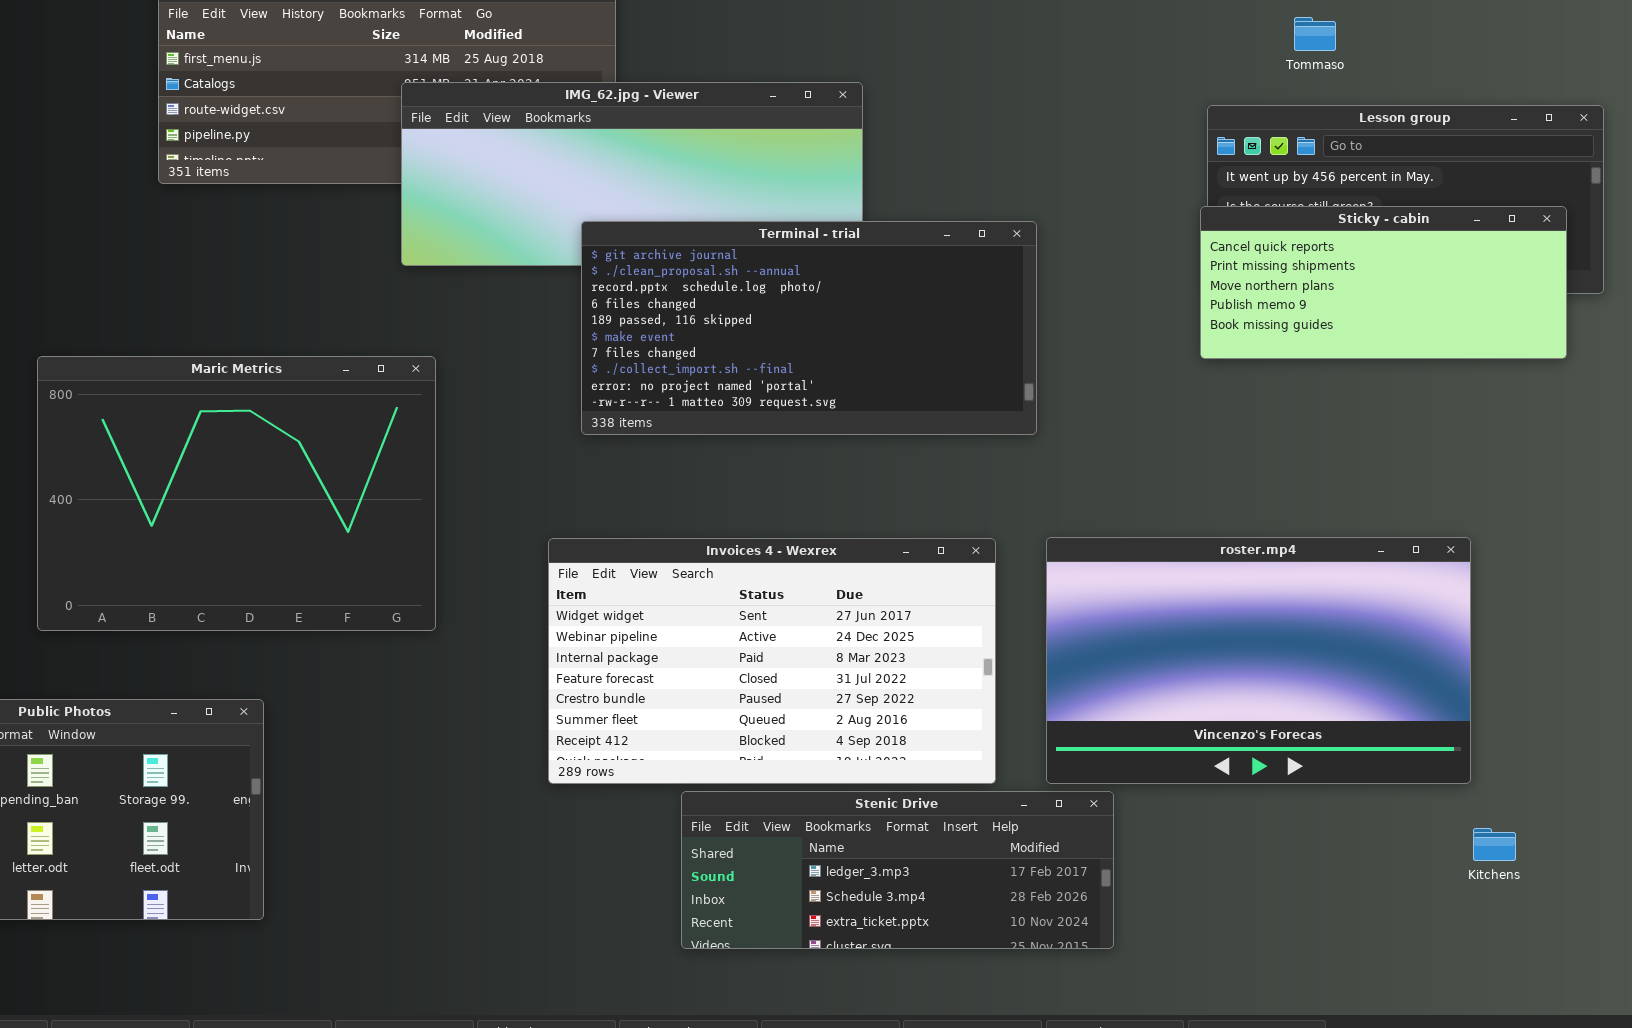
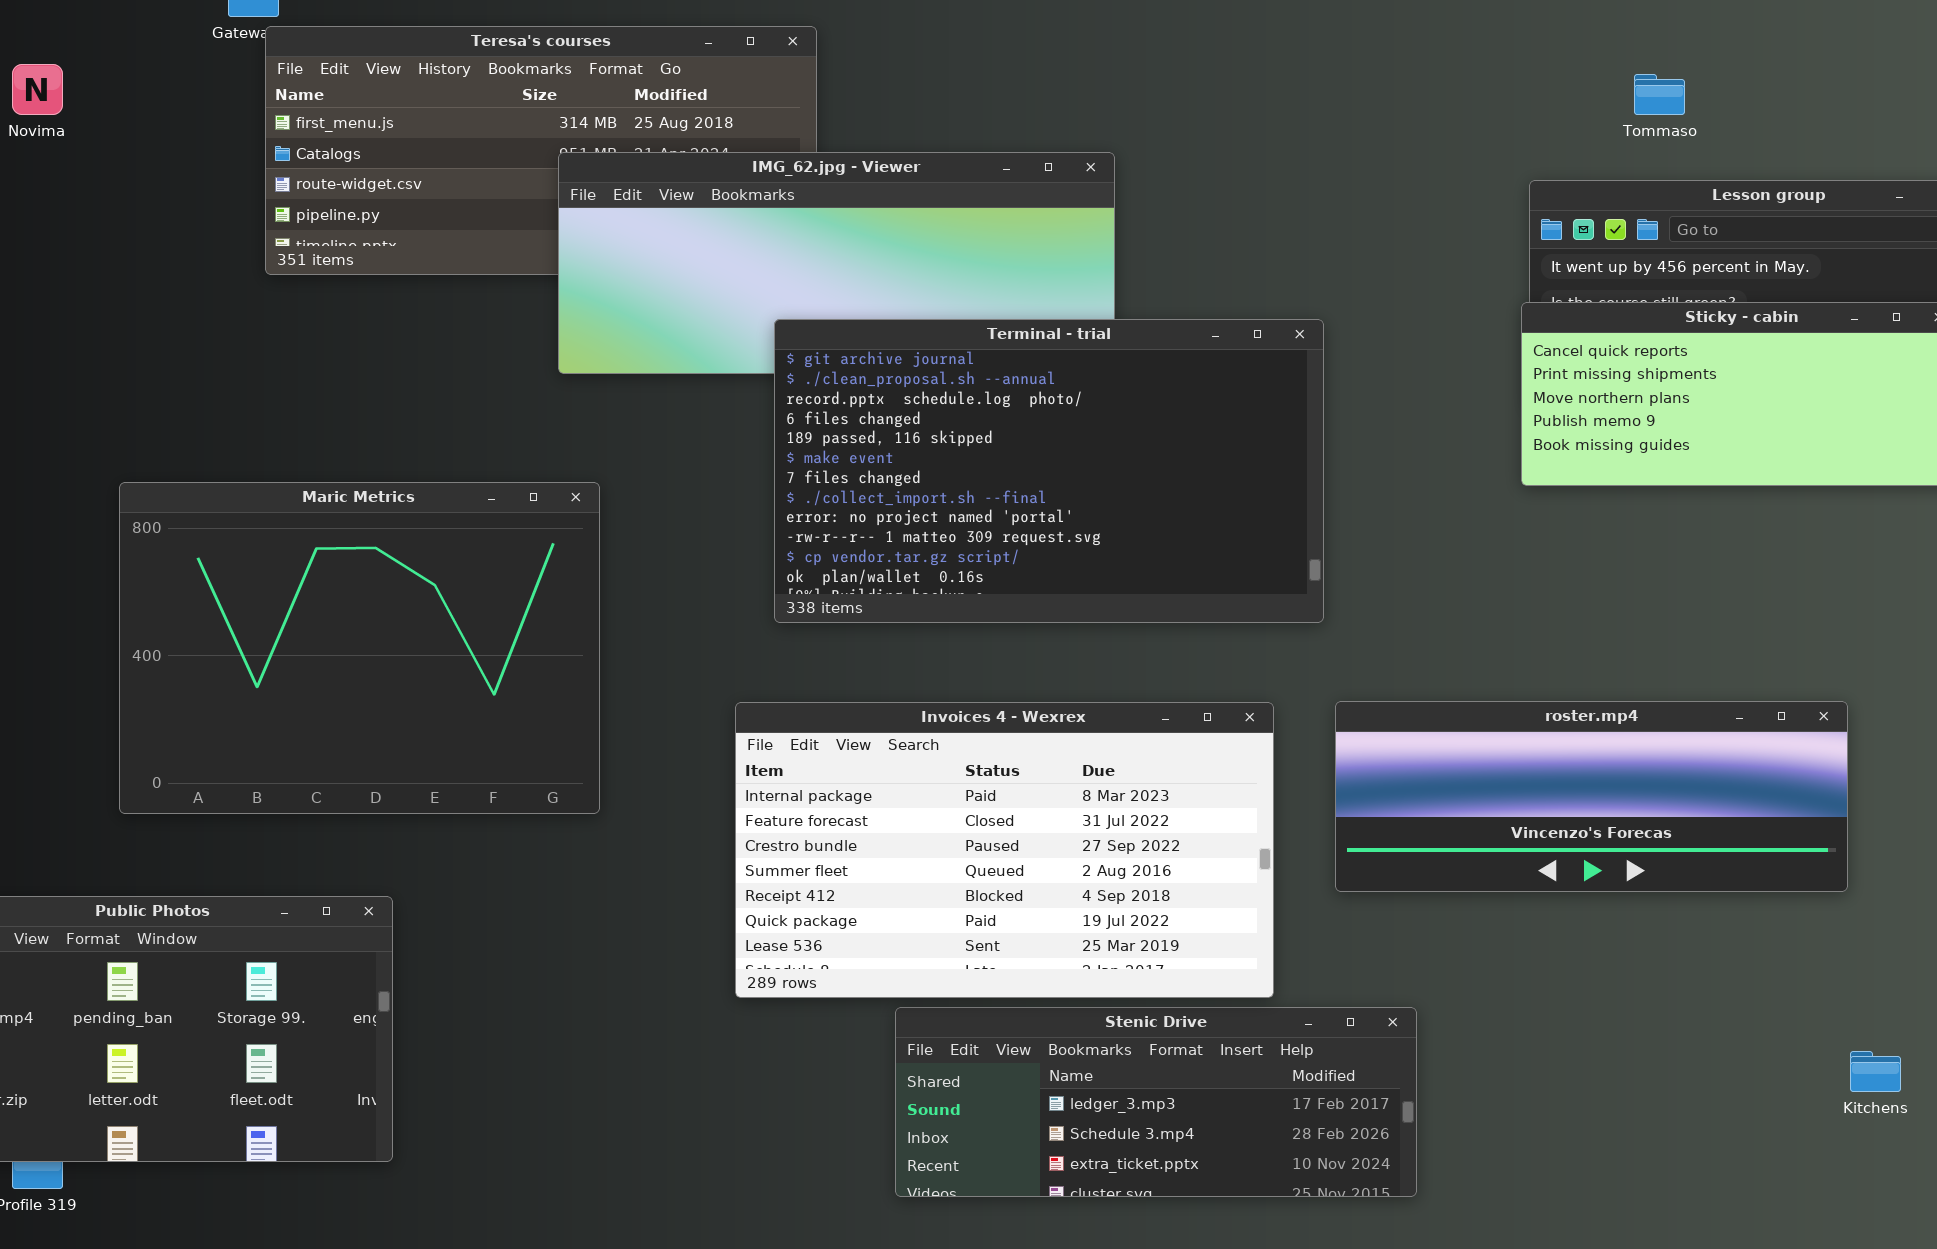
Terminal - trial: [581,221,1037,435] -> [774,319,1324,623], resized
roster.mp4: [1046,537,1471,784] -> [1335,701,1848,892], resized
Invoices 4 - Wexrex: [548,538,996,784] -> [735,702,1274,998], scrolled down 2 rows

